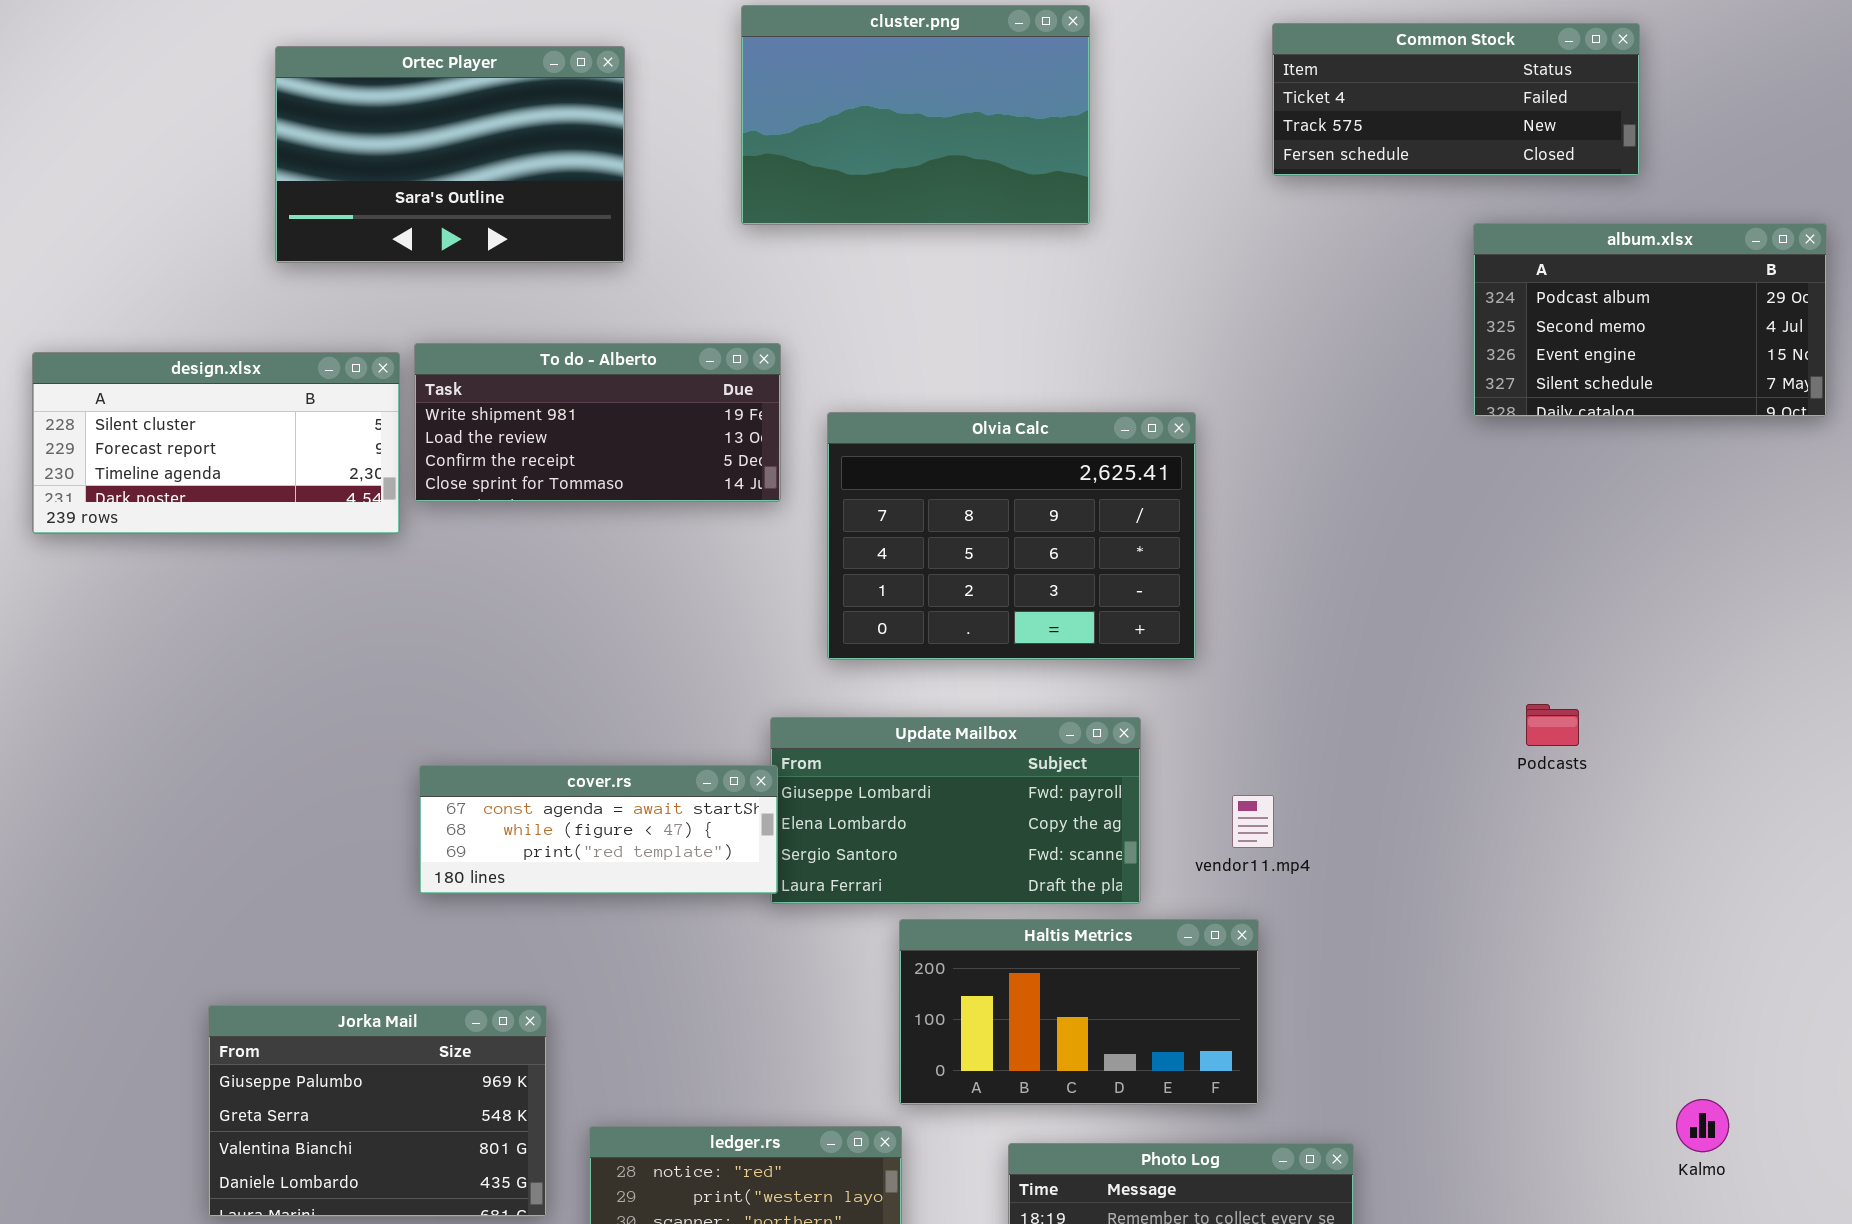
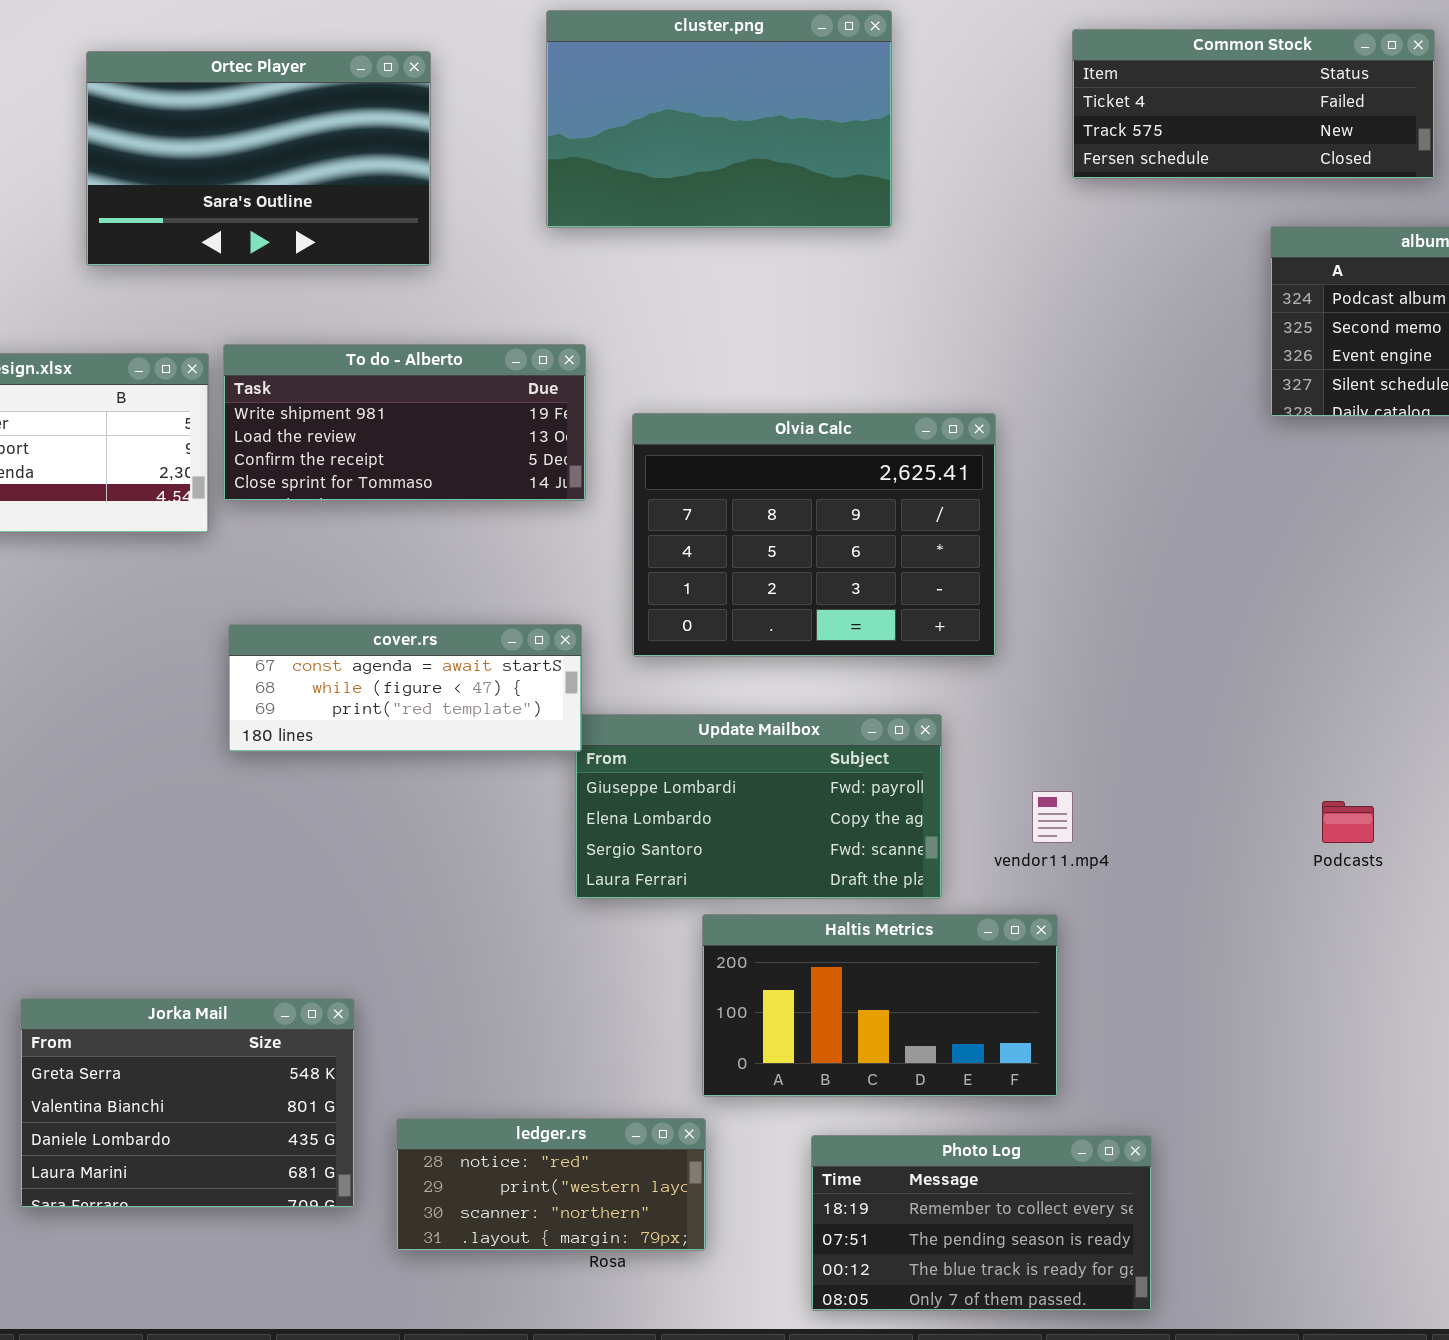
Podcasts: [1526,704,1579,746] -> [1322,801,1374,843], moved
cover.rs: [419,765,778,894] -> [228,624,582,752], moved
Jorka Mail: [208,1005,547,1217] -> [20,998,355,1208], scrolled down 1 row

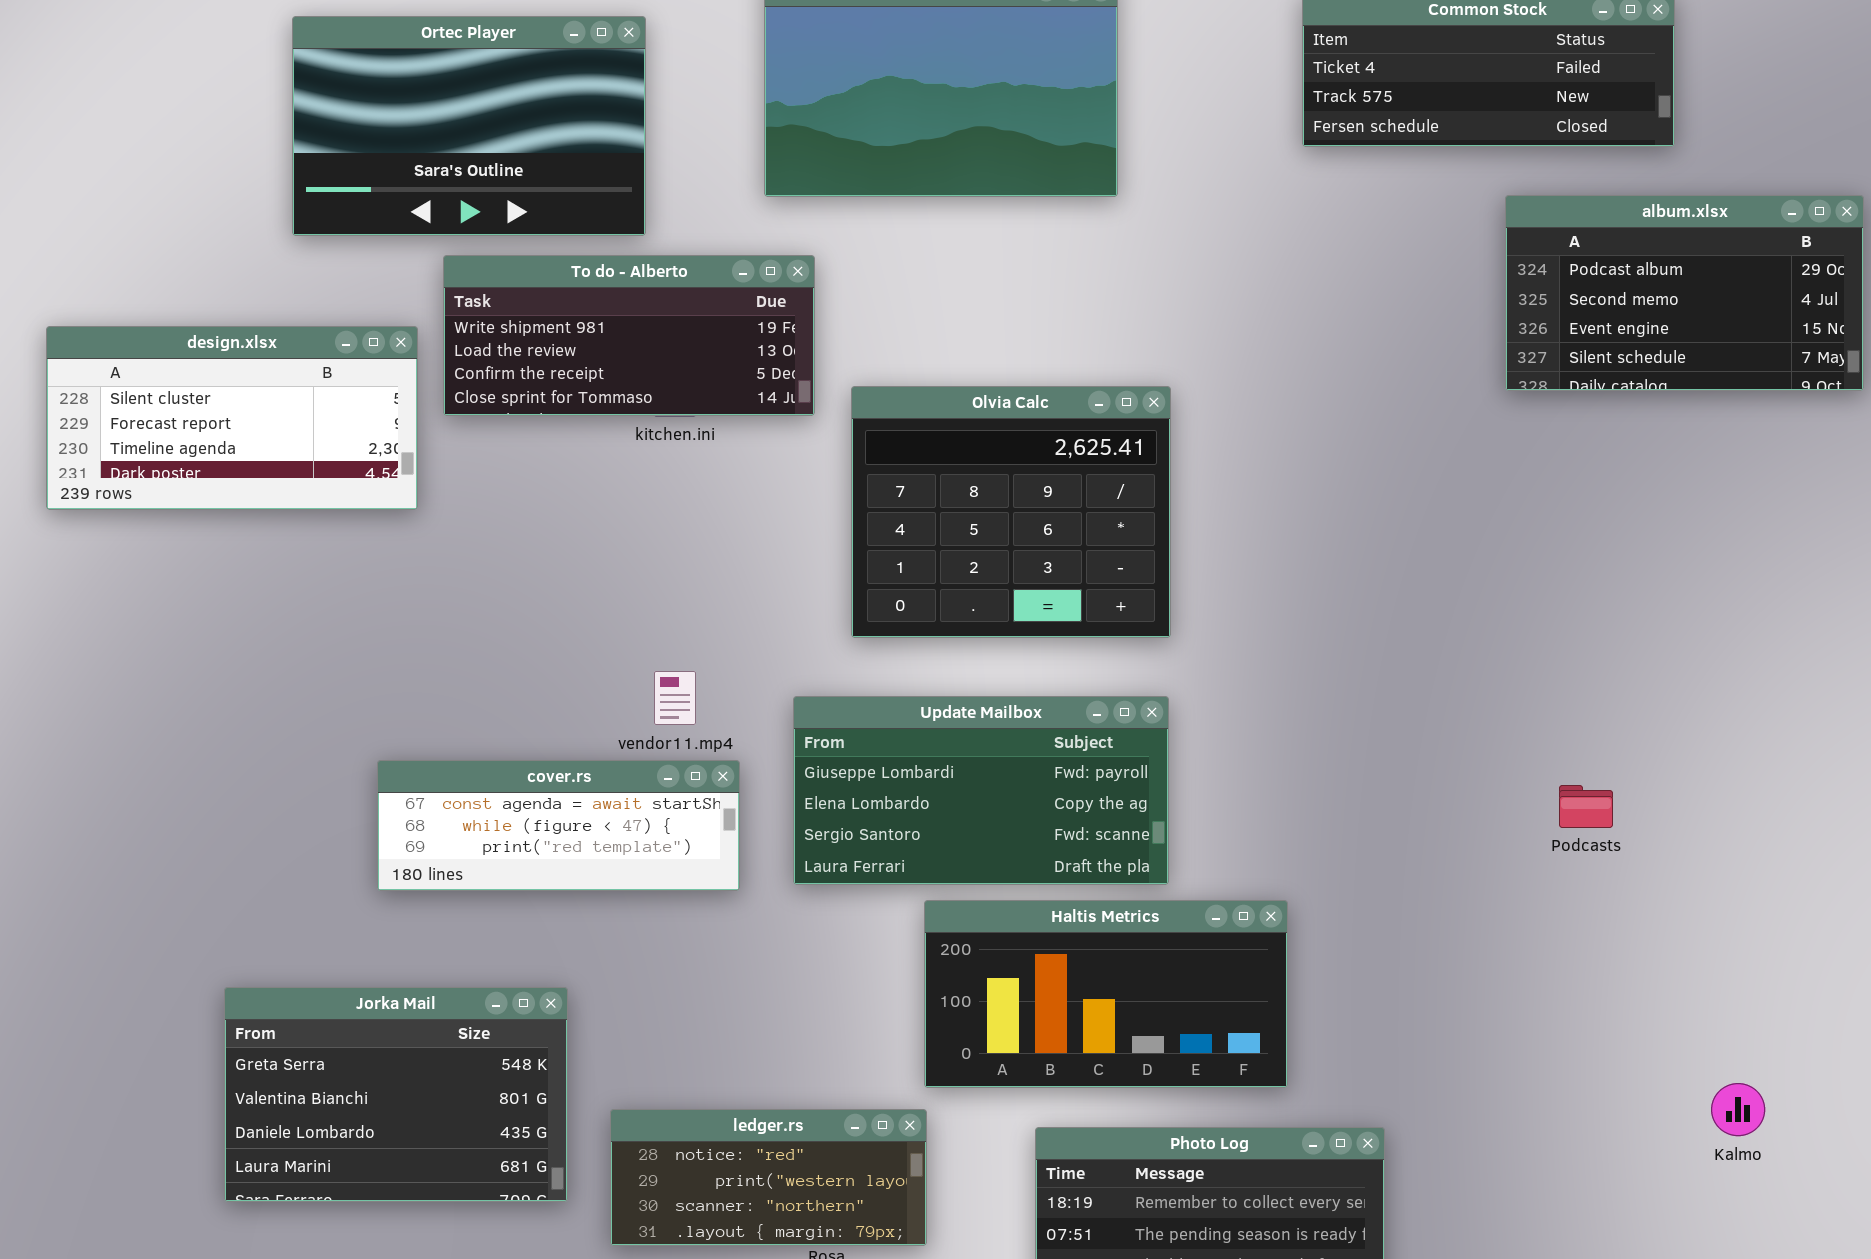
To do - Alberto: [223,344,586,501] -> [443,255,815,416], moved
Olvia Calc: [632,413,996,657] -> [851,386,1171,638], resized
cover.rs: [228,624,582,752] -> [377,760,740,891], moved
vendor11.mp4: [1032,791,1073,843] -> [654,671,696,725], moved

